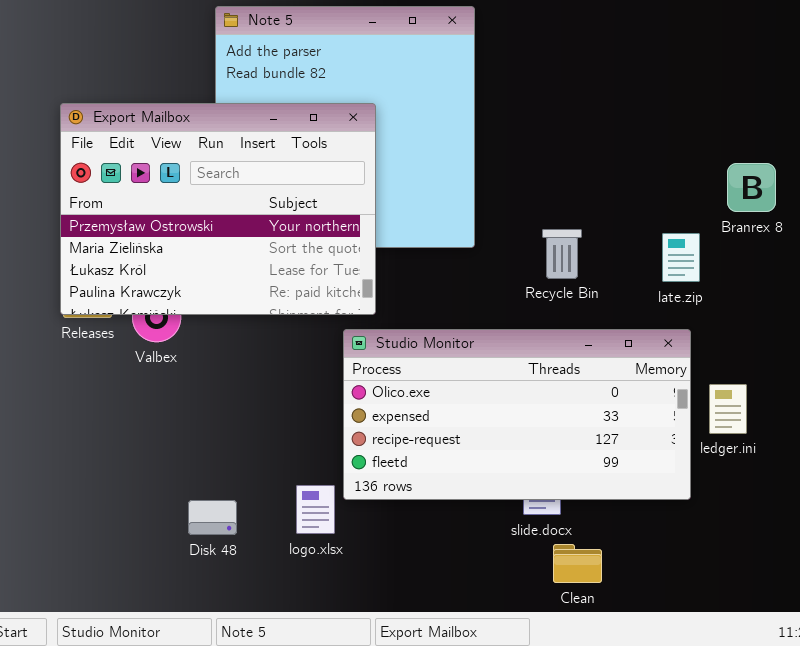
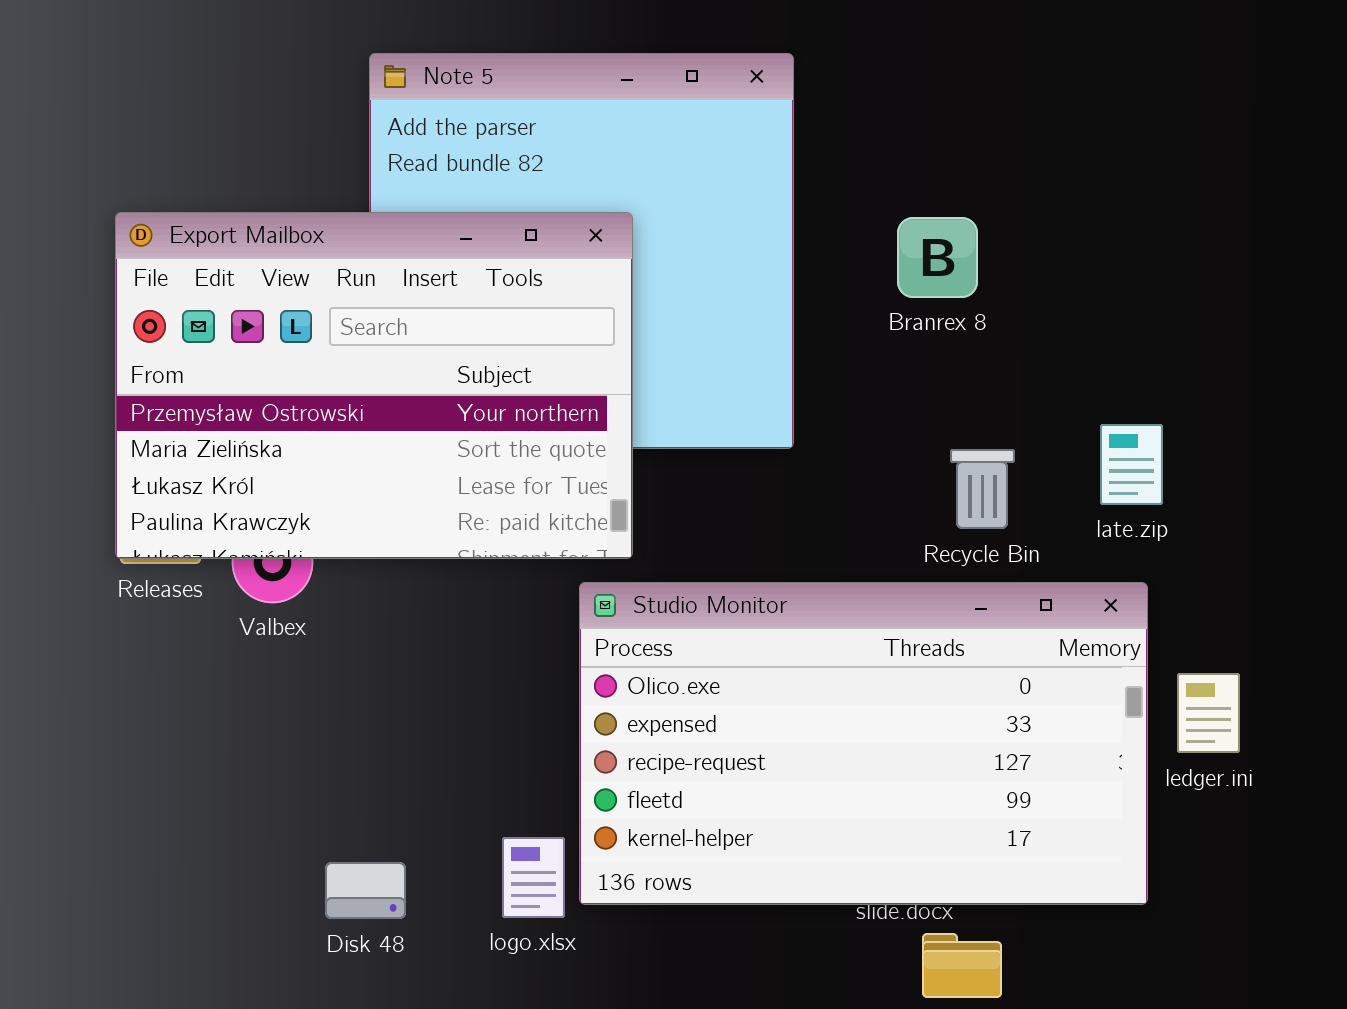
Branrex 8: [727,163,776,212] -> [897,217,978,298], moved
Recycle Bin: [542,229,582,279] -> [950,449,1015,529], moved
Studio Monitor: [343,329,691,500] -> [579,582,1148,905], resized

